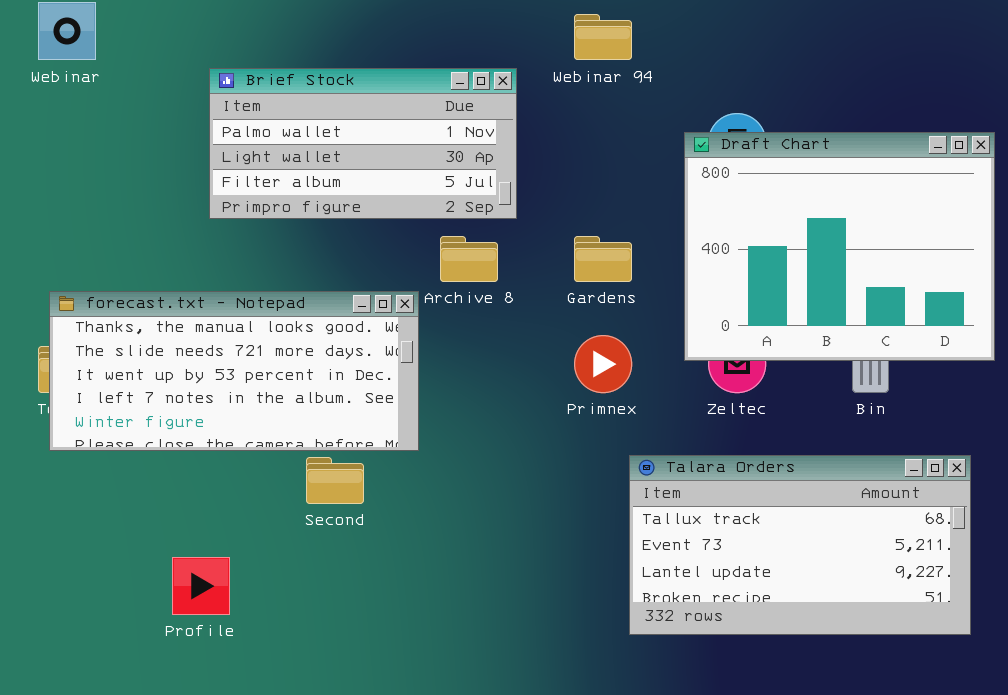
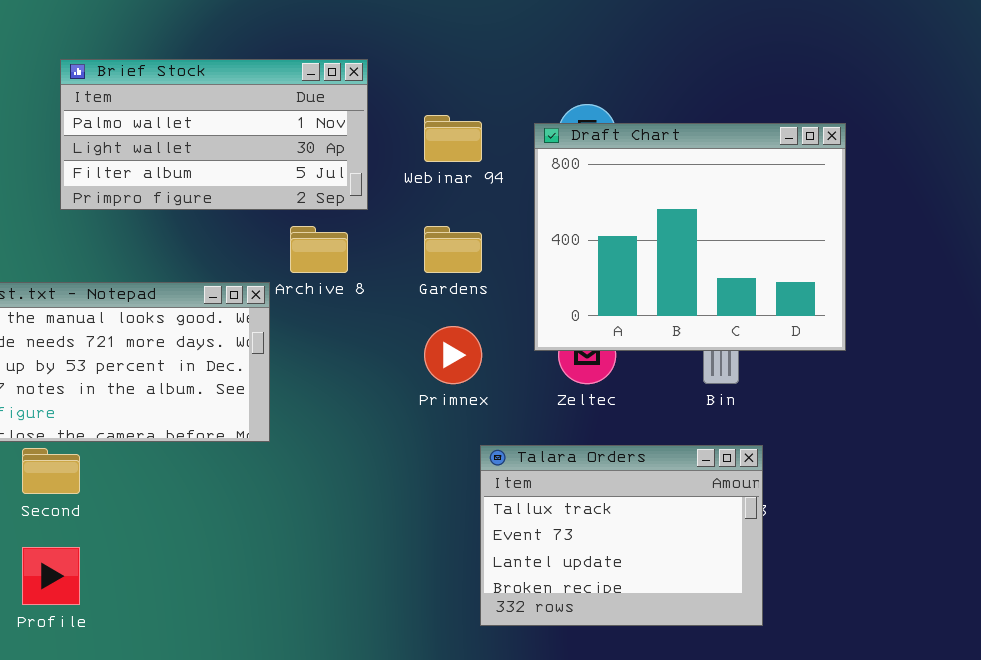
Webinar 94: [574,14,632,60] -> [424,115,482,162], moved
Talara Orders: [629,455,971,635] -> [480,445,763,626], resized
Second: [306,457,364,504] -> [22,448,80,494], moved

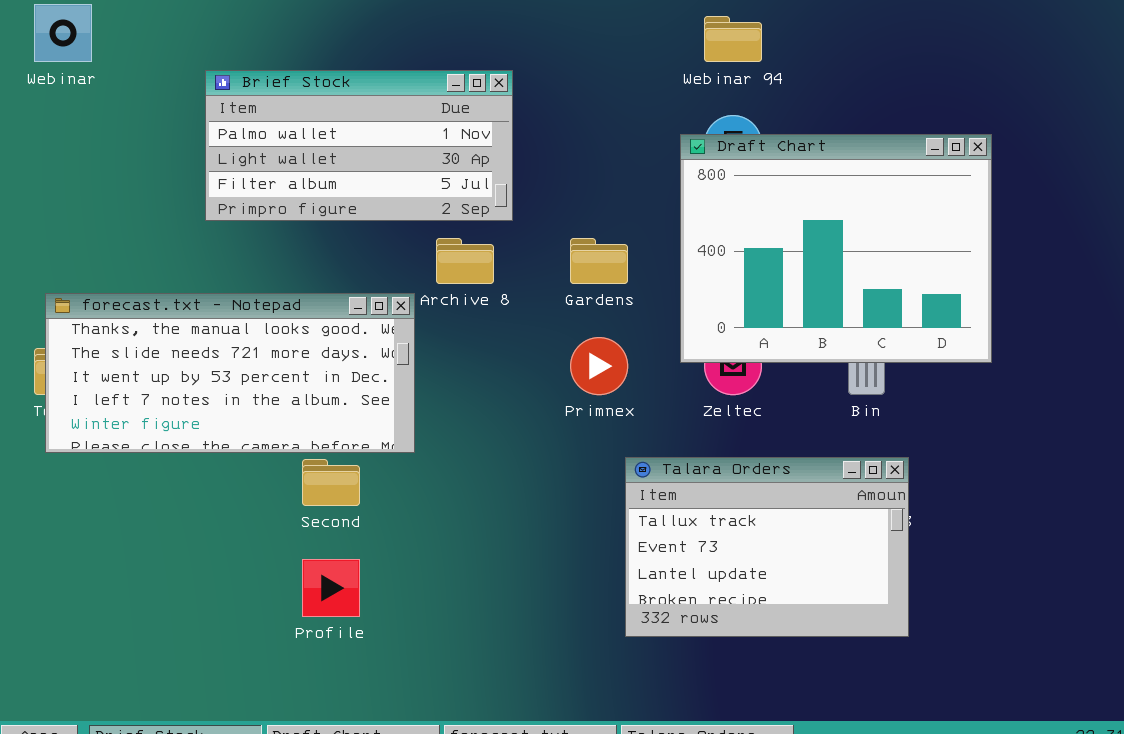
Webinar 94: [424,115,482,162] -> [704,16,762,62], moved
Second: [22,448,80,494] -> [302,459,360,506], moved
Profile: [22,547,80,605] -> [302,559,360,617], moved

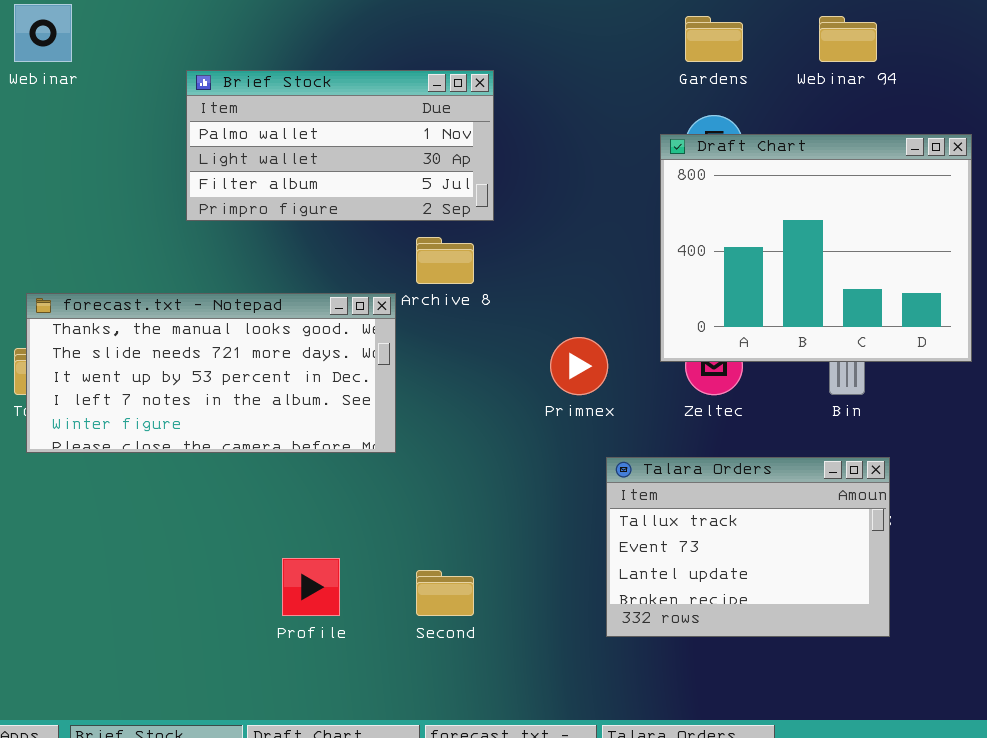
Webinar 94: [704,16,762,62] -> [819,16,877,62], moved
Gardens: [570,238,628,284] -> [685,16,743,62], moved
Second: [302,459,360,506] -> [416,570,474,616], moved

